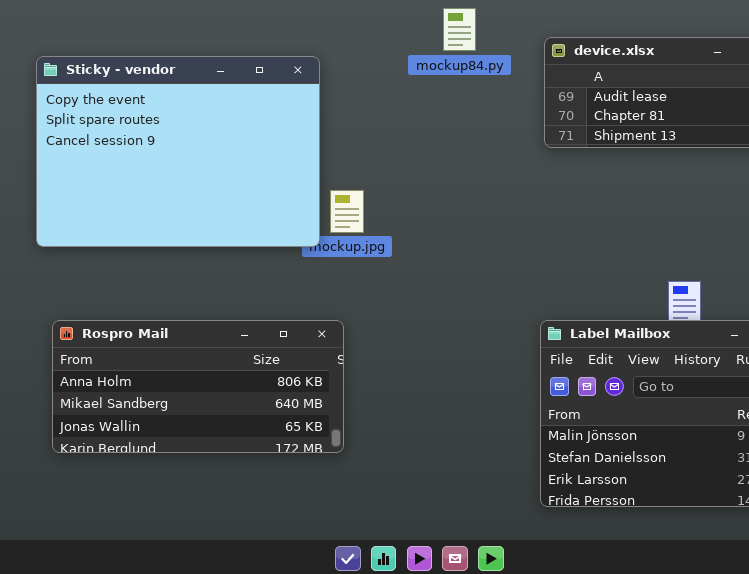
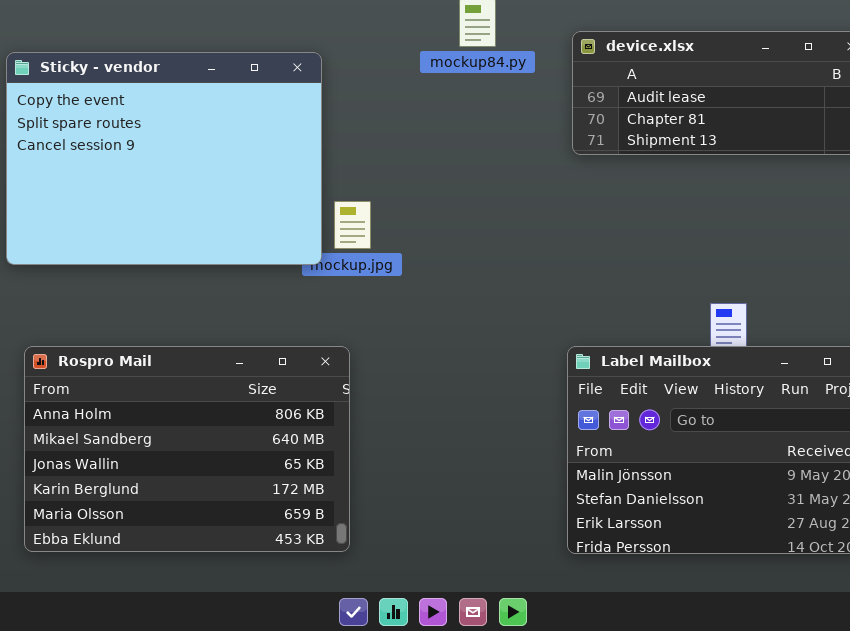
Rospro Mail: [52,320,344,453] -> [24,346,350,552], resized

